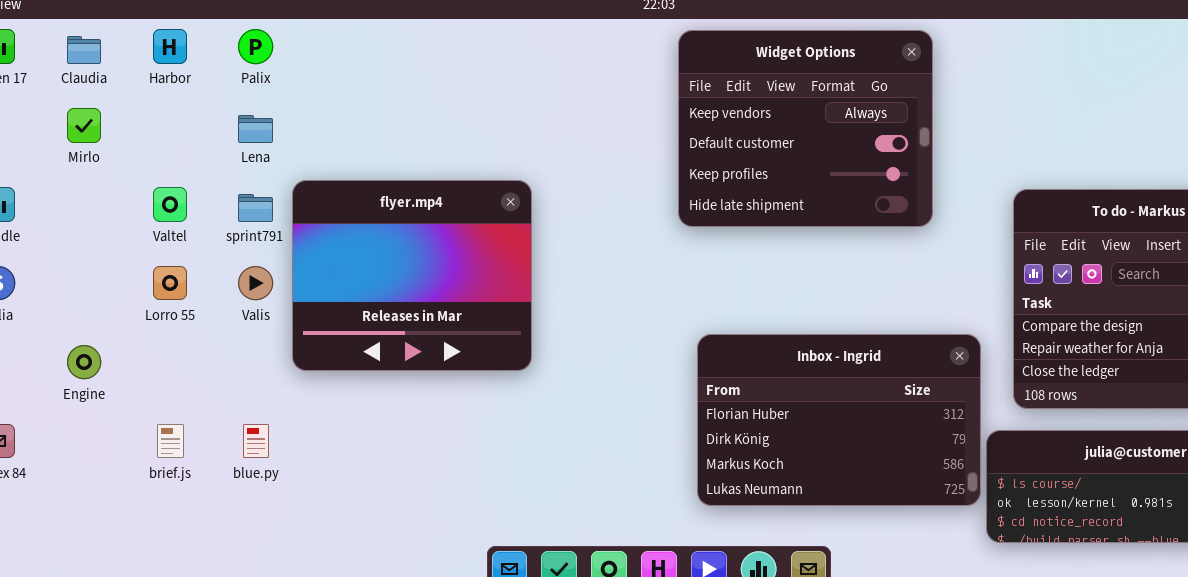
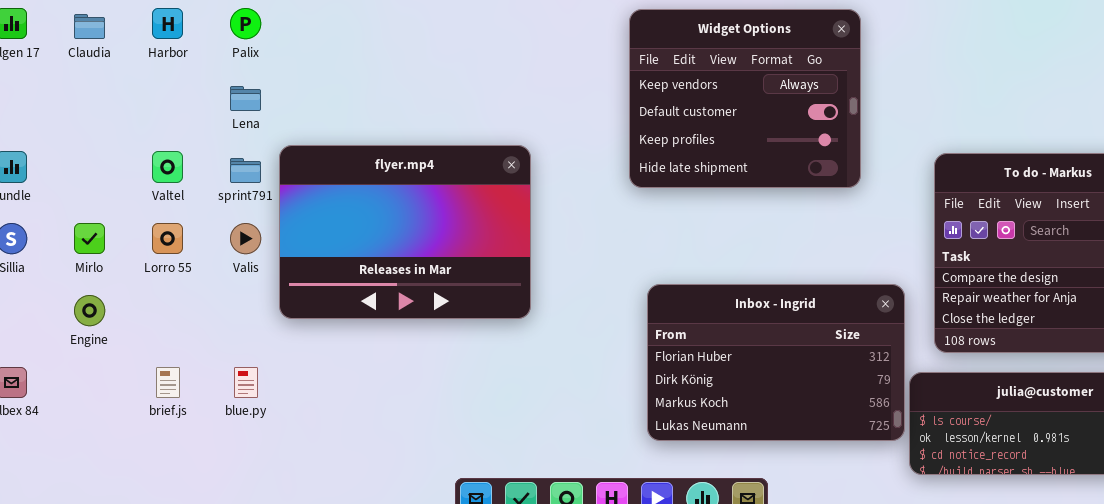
Mirlo: [67,108,101,143] -> [74,223,105,254], moved
flyer.mp4: [292,180,532,371] -> [279,145,531,319], resized

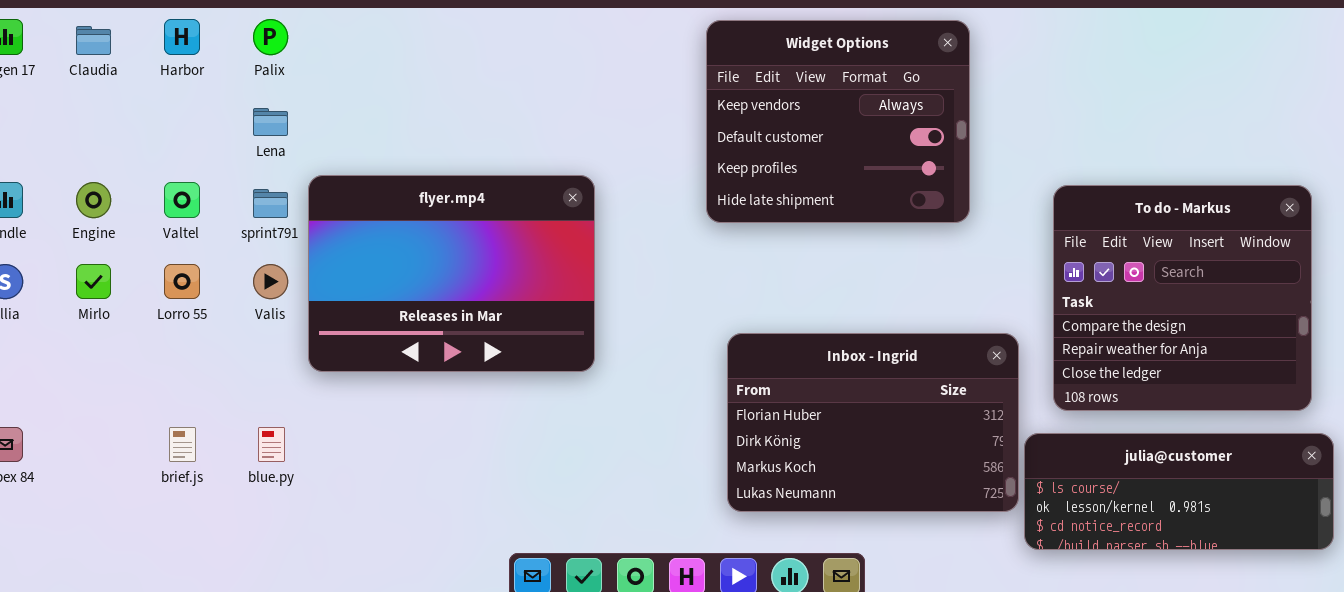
Engine: [74,295,105,326] -> [76,182,111,218], moved

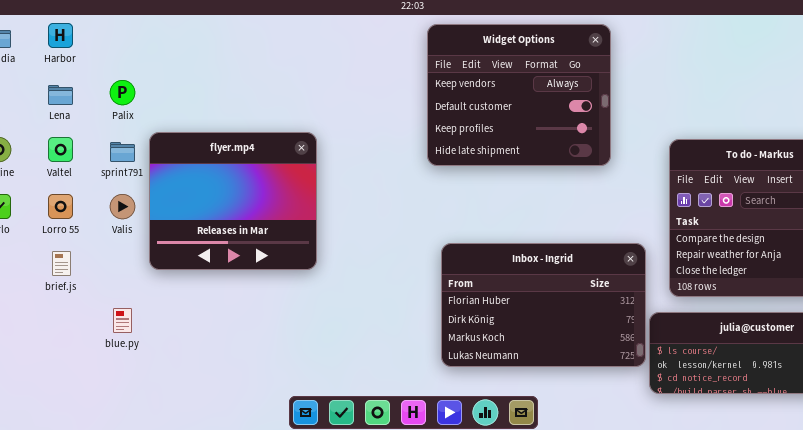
Palix: [253,19,288,55] -> [110,80,135,105], moved
Lena: [253,108,288,136] -> [48,85,73,105], moved
flyer.mp4: [308,175,595,372] -> [149,132,317,270], resized
brief.js: [169,427,196,462] -> [52,251,71,276], moved

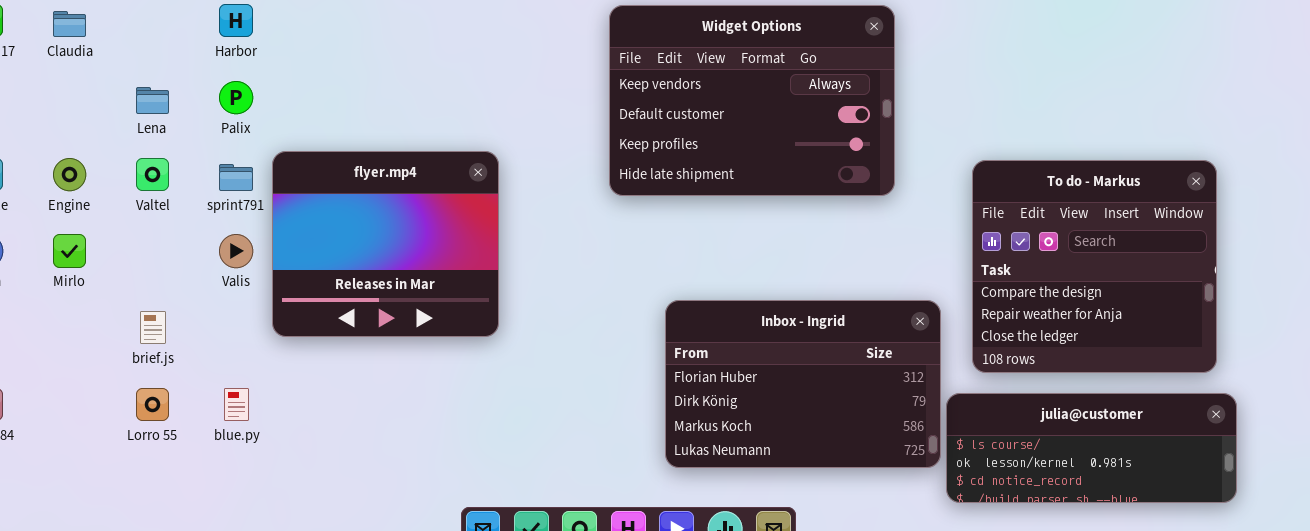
Harbor: [48,23,73,48] -> [219,4,253,37], moved
Widget Options: [427,24,611,166] -> [609,5,895,196], resized
Lorro 55: [48,194,73,219] -> [136,388,169,421], moved

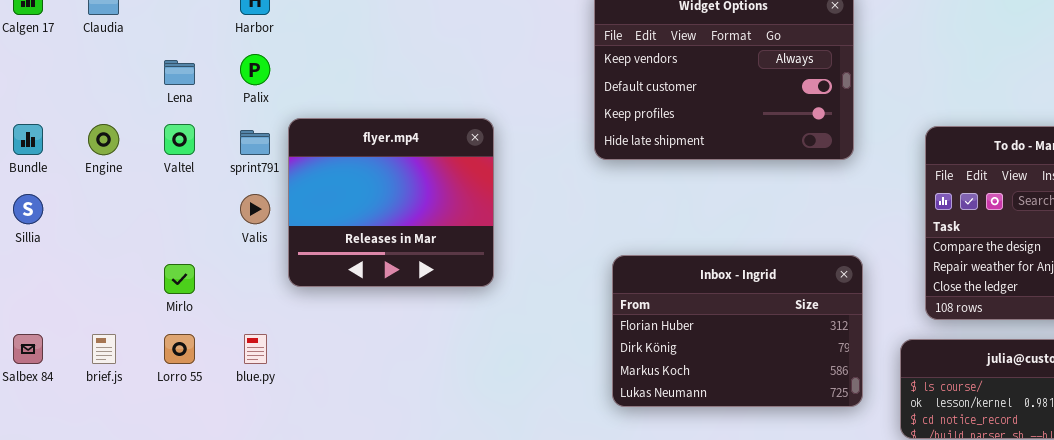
Mirlo: [53,234,86,268] -> [164,264,195,294], moved
Inbox - Ingrid: [665,300,941,468] -> [612,255,863,407], moved
brief.js: [140,311,166,344] -> [92,334,116,364], moved

